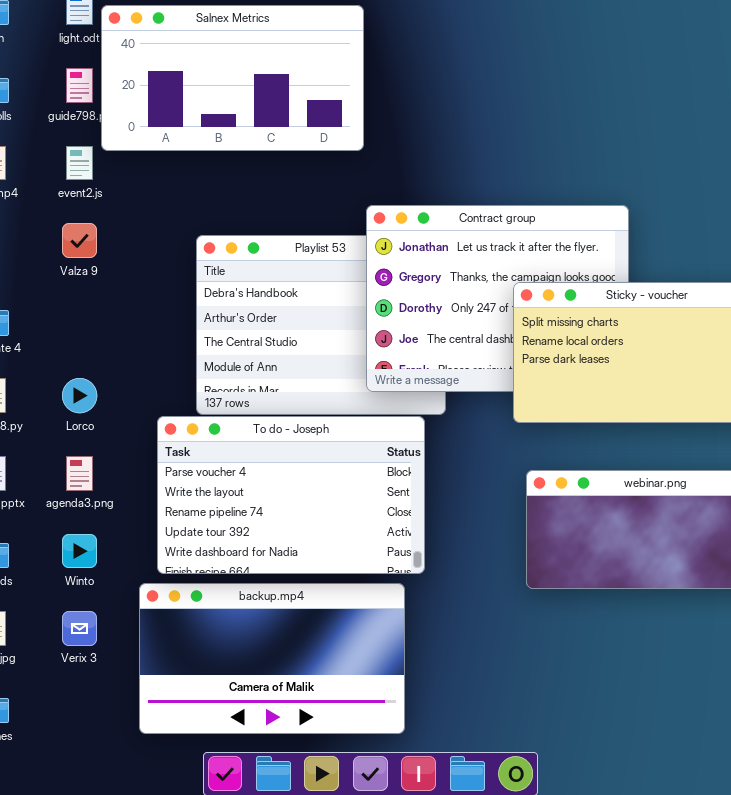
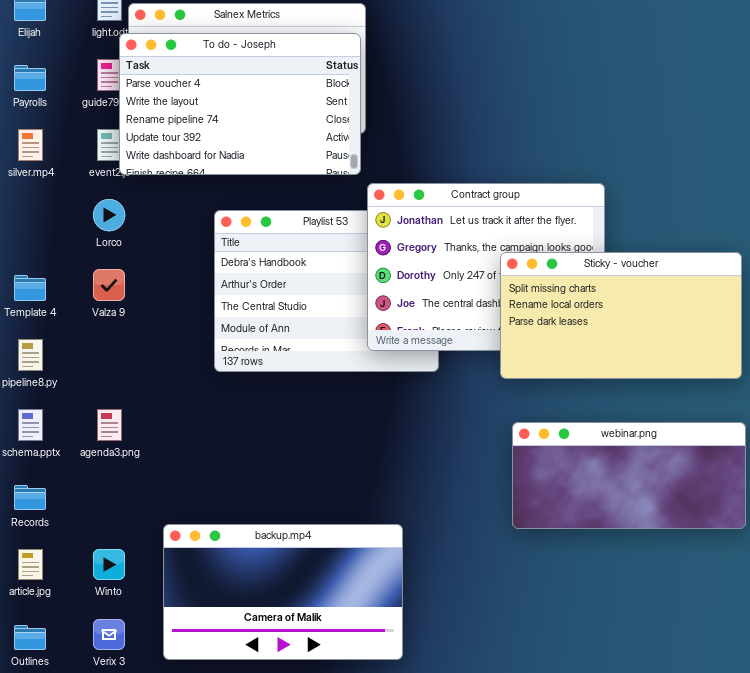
Valza 9: [62,223,97,258] -> [93,269,125,301], moved
Lorco: [62,378,97,413] -> [93,199,125,231], moved
To do - Joseph: [157,416,425,574] -> [119,33,361,175], moved
Winto: [62,534,97,568] -> [93,549,125,580], moved
Verix 3: [62,611,97,646] -> [93,619,125,650], moved

